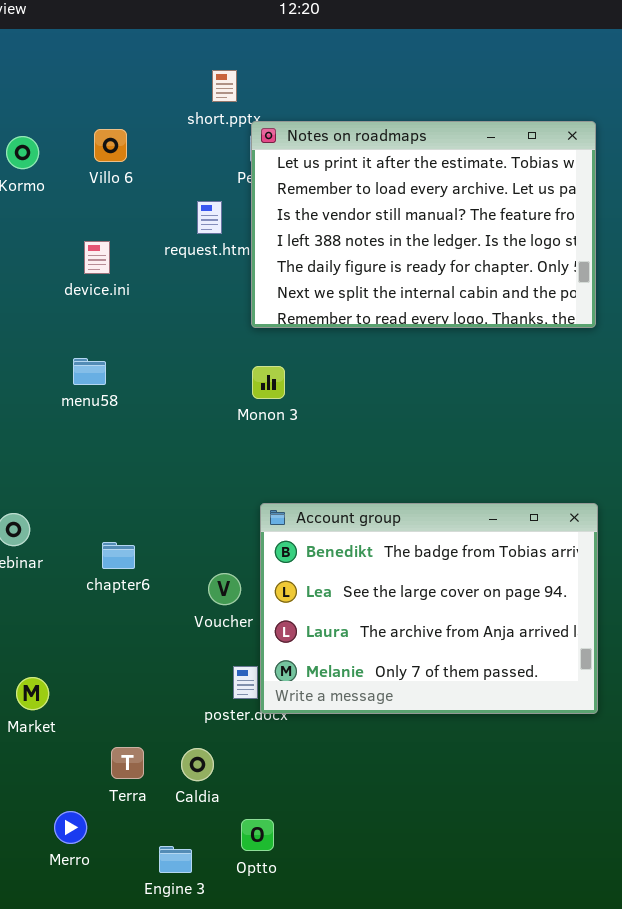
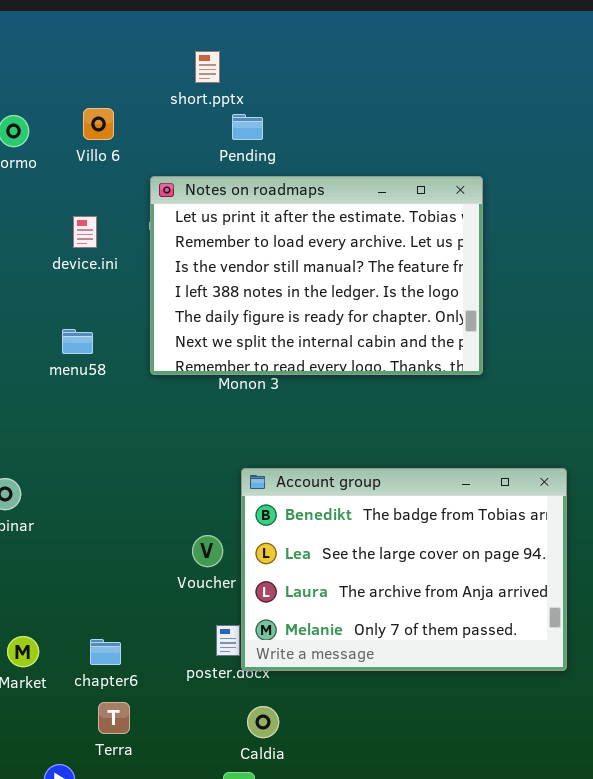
Notes on roadmaps: [251,121,596,328] -> [150,176,483,375], moved
chapter6: [102,542,135,569] -> [90,639,121,665], moved
Caldia: [181,748,214,781] -> [247,706,279,738], moved

